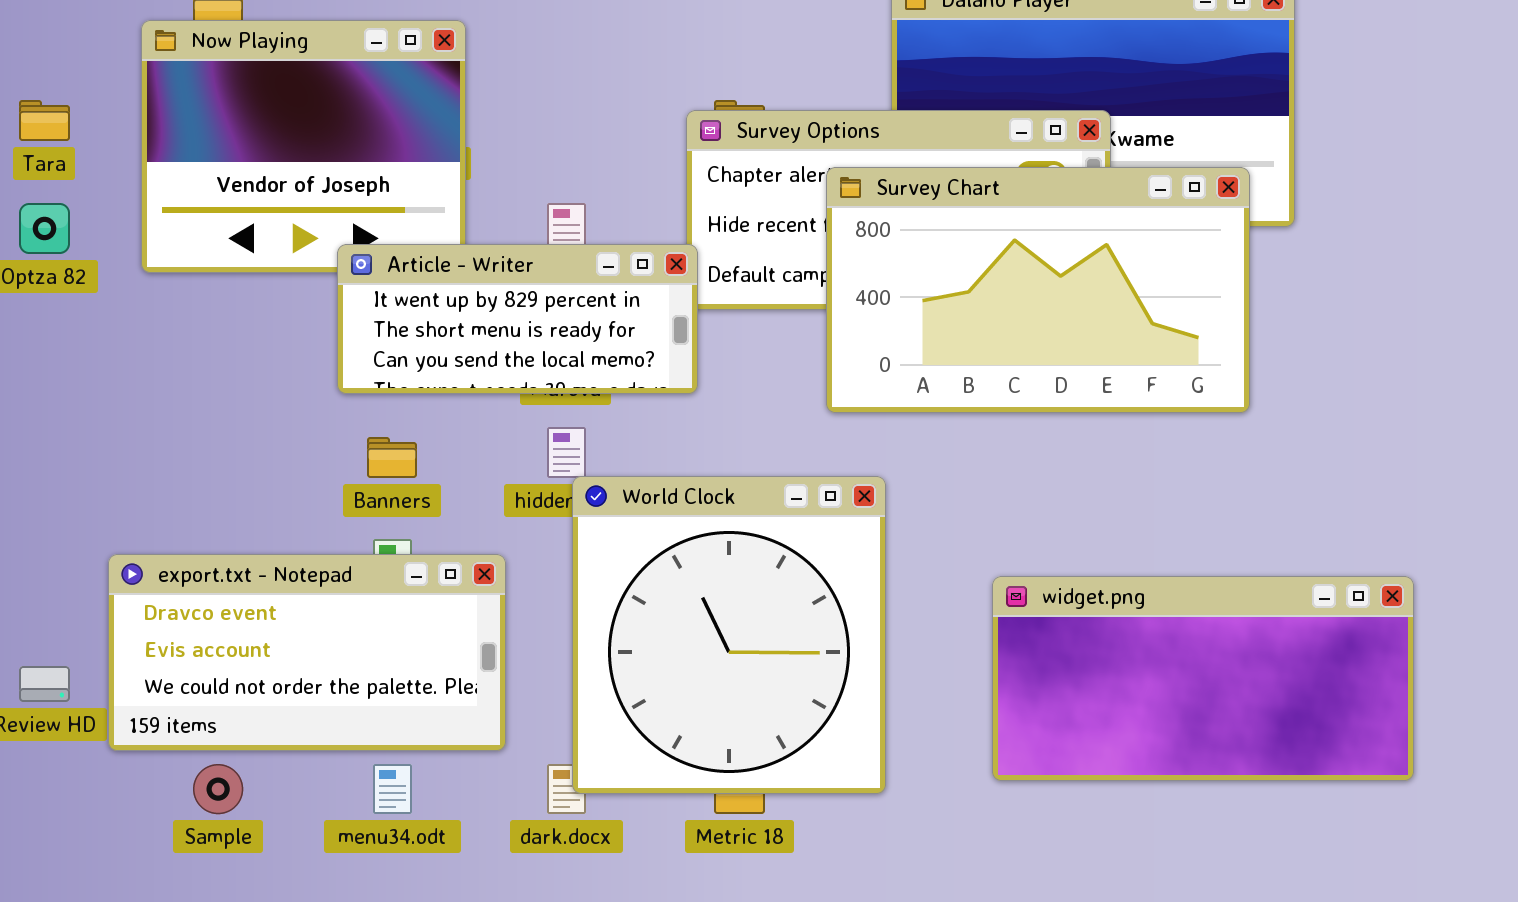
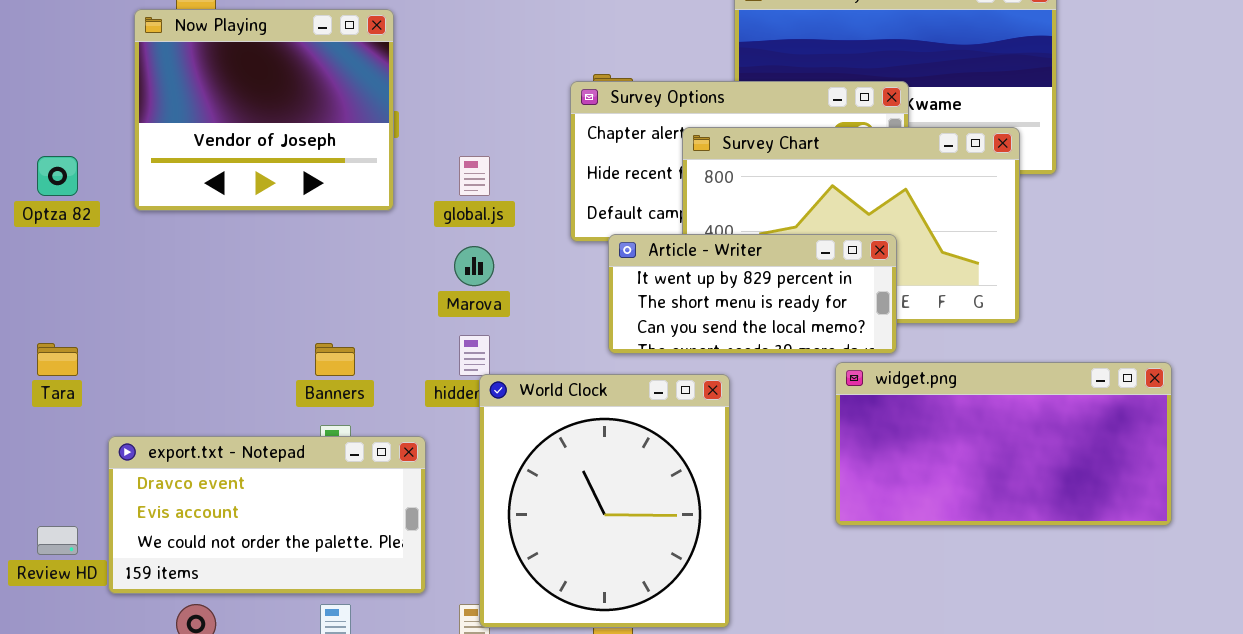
Tara: [19,100,70,141] -> [37,343,78,376], moved
Article - Writer: [337,244,698,394] -> [608,234,897,354], moved
widget.png: [992,576,1414,781] -> [835,362,1172,526], moved

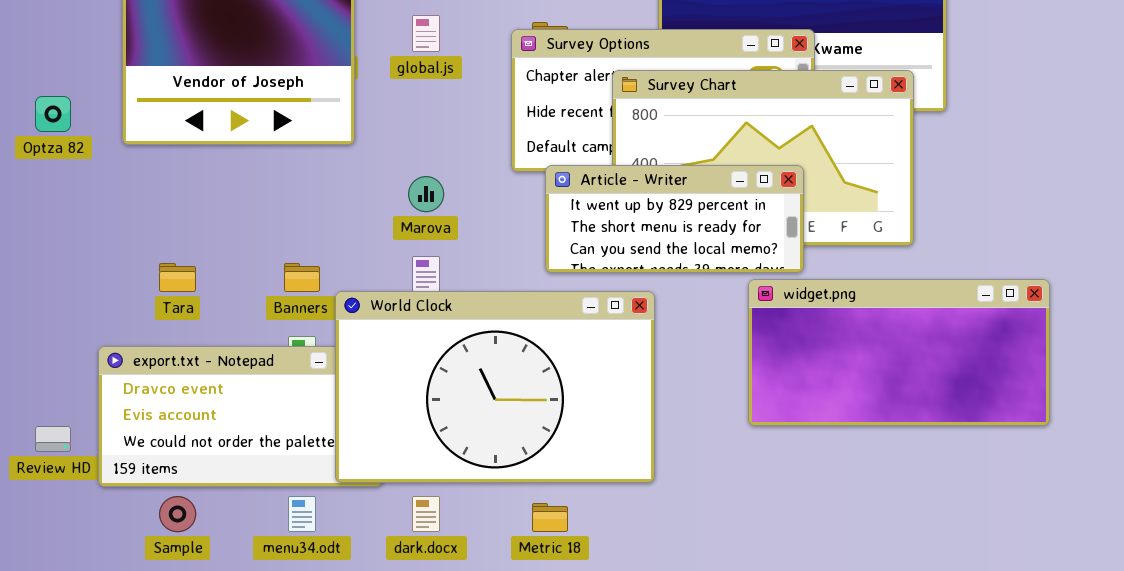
global.js: [459,156,490,196] -> [412,15,440,52], moved
Tara: [37,343,78,376] -> [159,263,196,292], moved
World Clock: [479,374,730,628] -> [335,291,655,483], resized

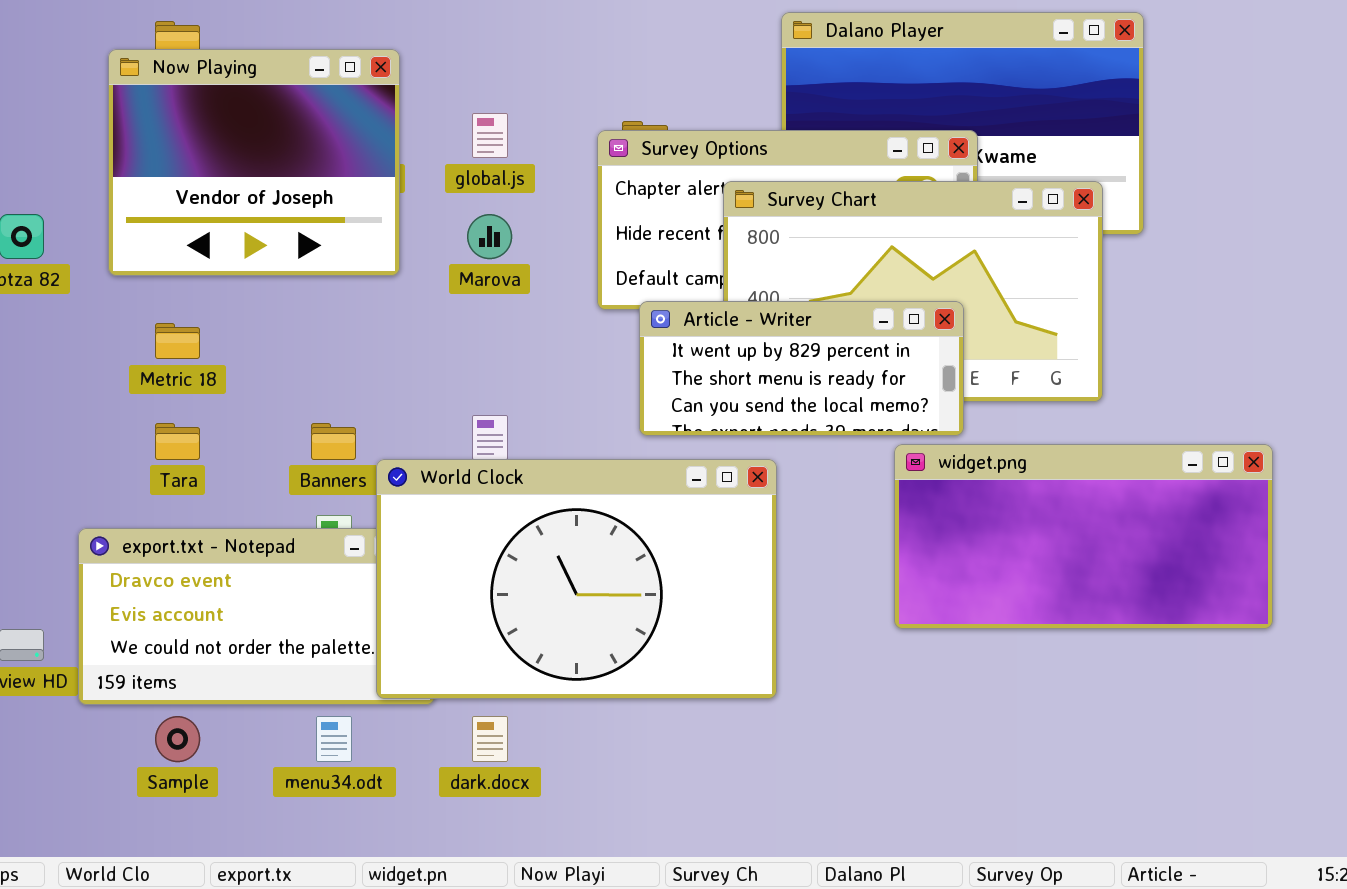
Marova: [408,176,444,212] -> [467,214,512,259], moved
Metric 18: [532,503,568,532] -> [155,323,200,359], moved

